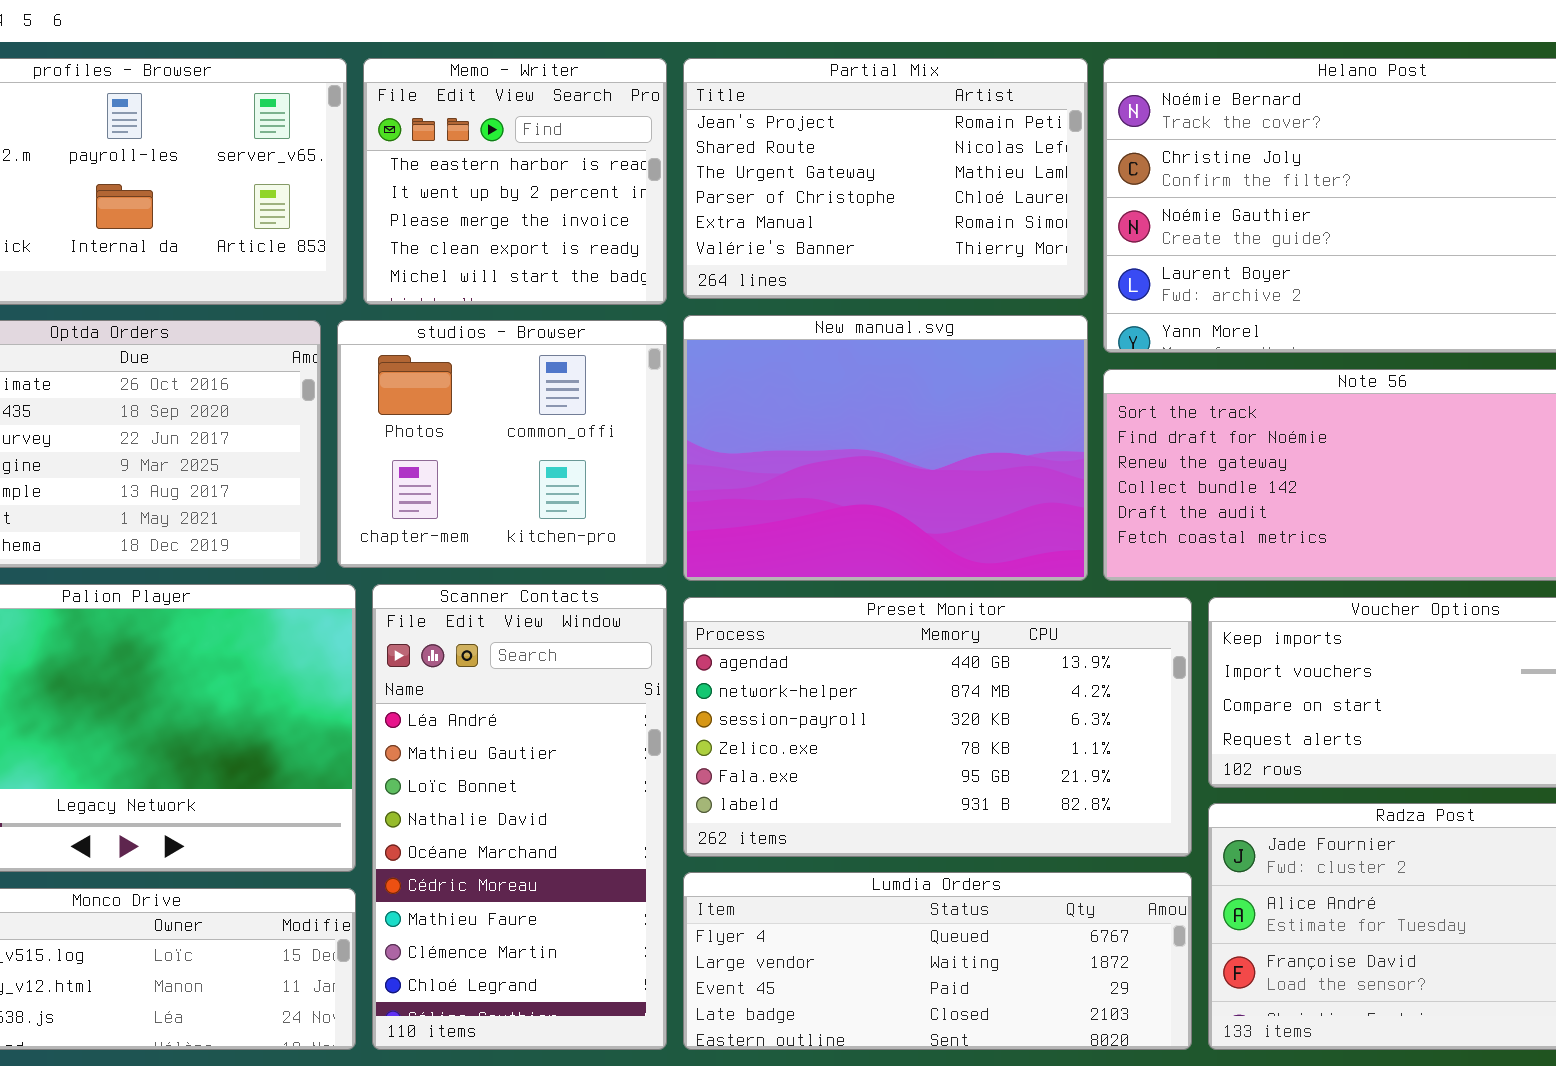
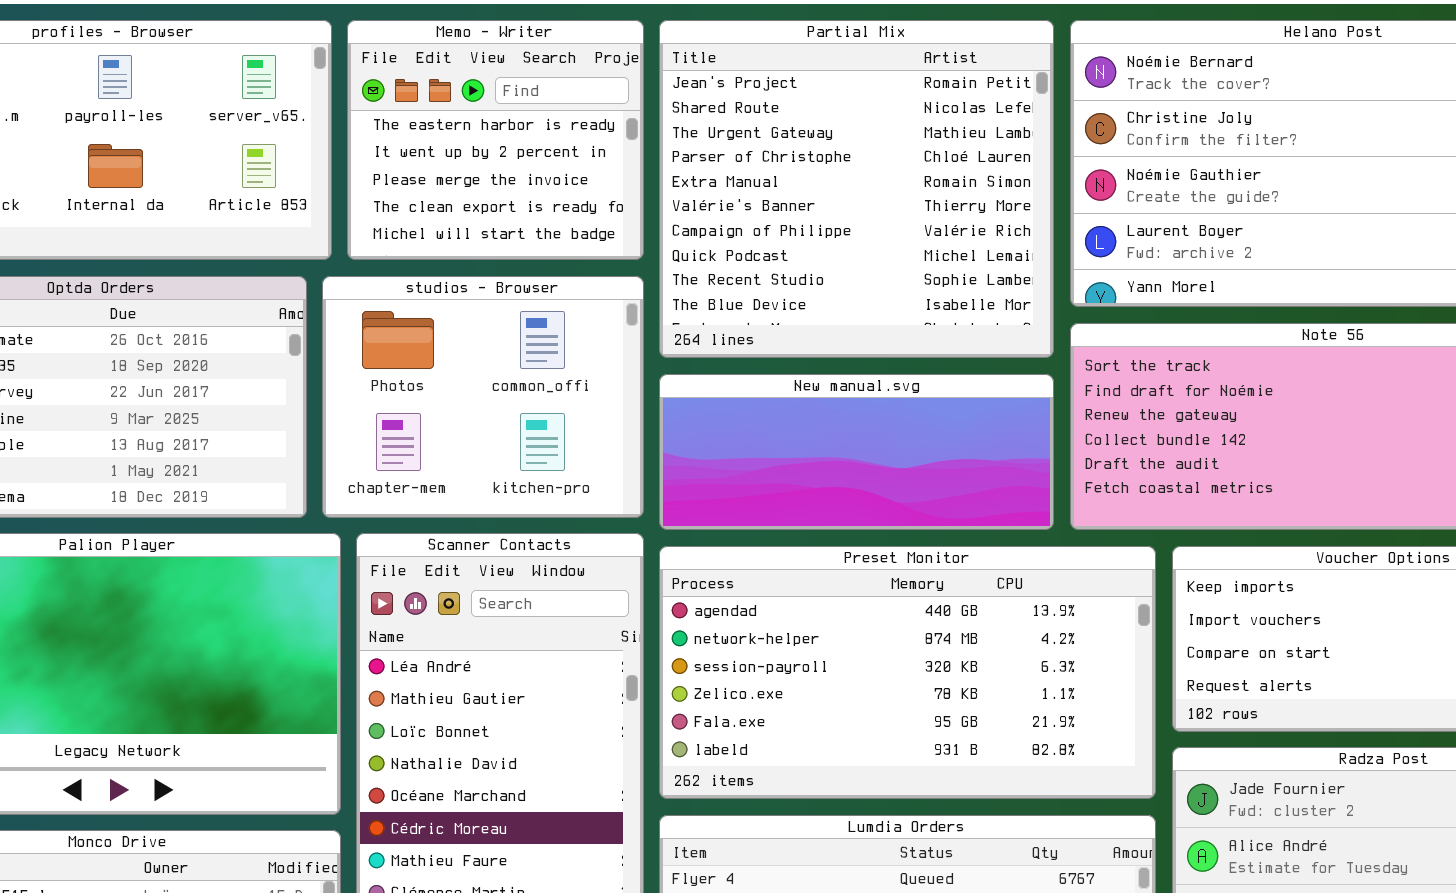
Partial Mix: [683,58,1088,299] -> [659,20,1054,358], resized
New manual.svg: [683,315,1088,581] -> [659,374,1054,530], resized

